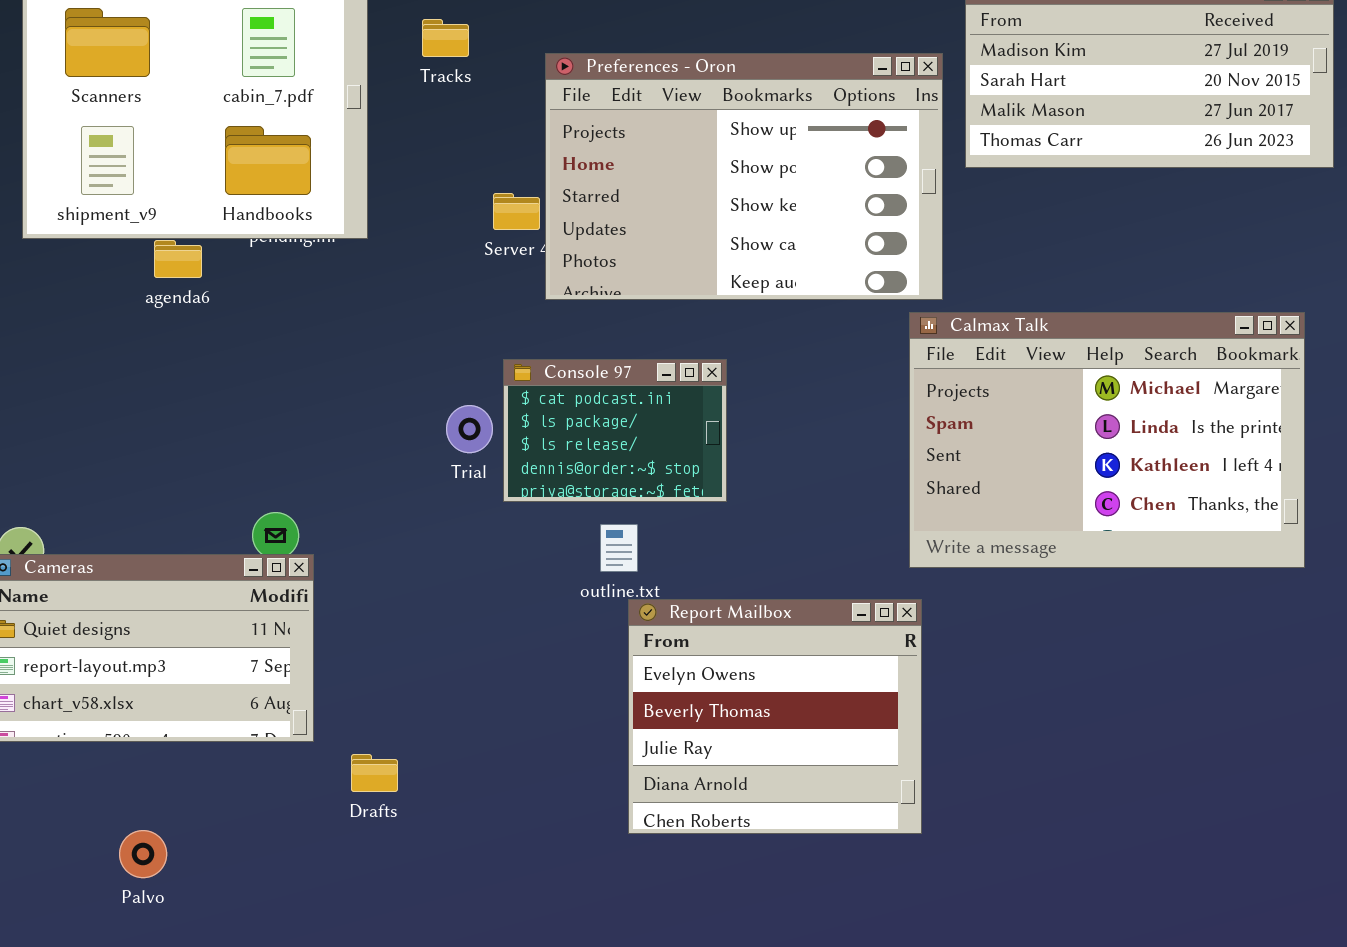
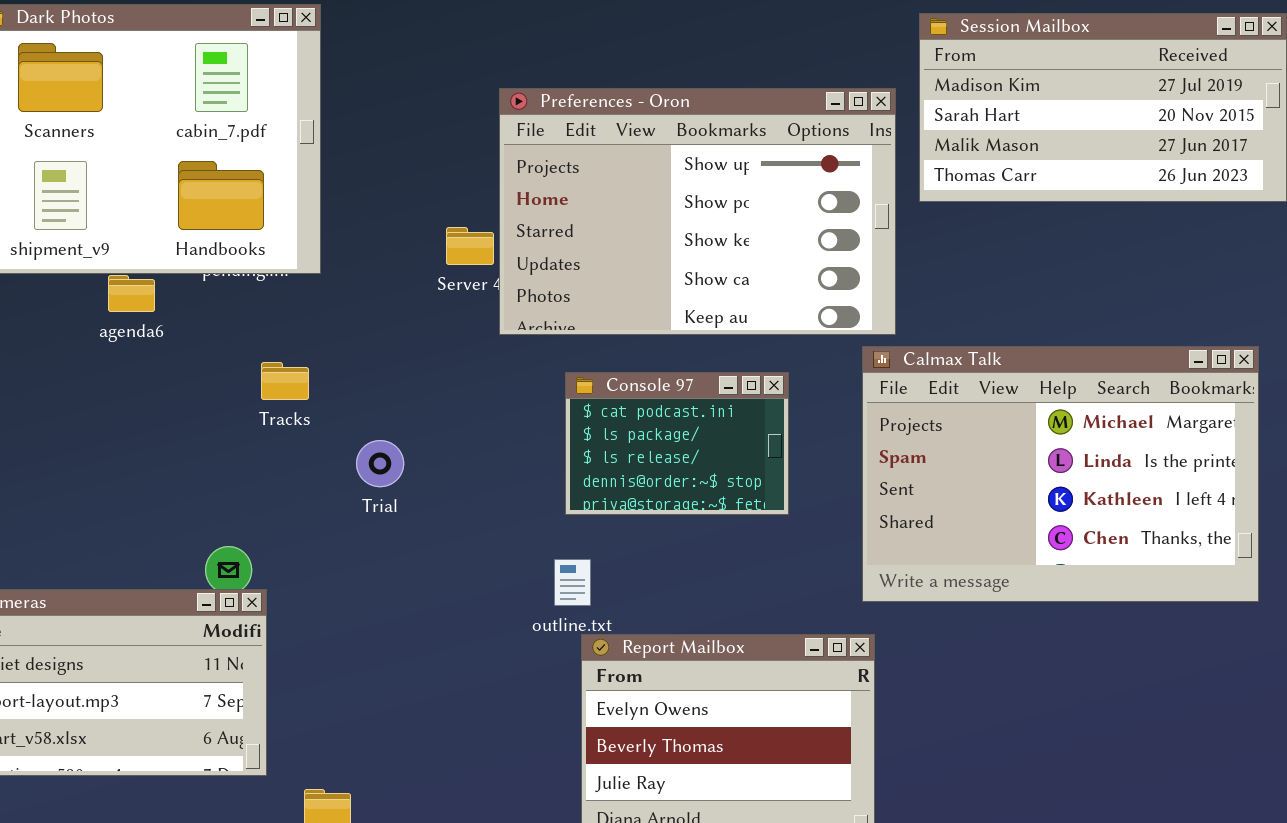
Tracks: [422,19,469,57] -> [261,362,309,400], moved
Console 97: [503,359,727,502] -> [565,372,789,515], moved
Trial: [446,405,493,453] -> [356,440,404,487], moved

